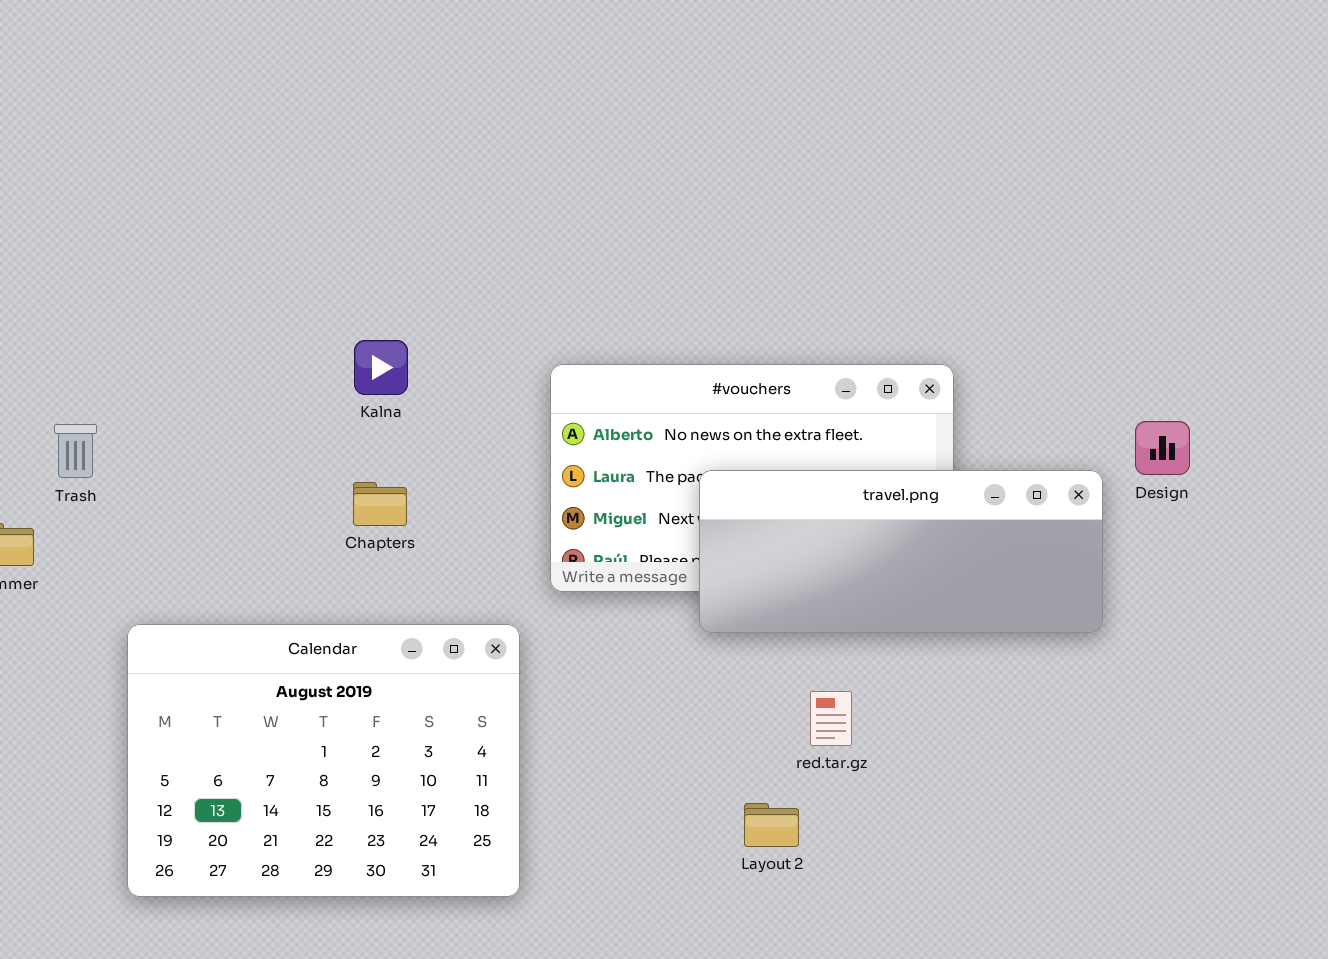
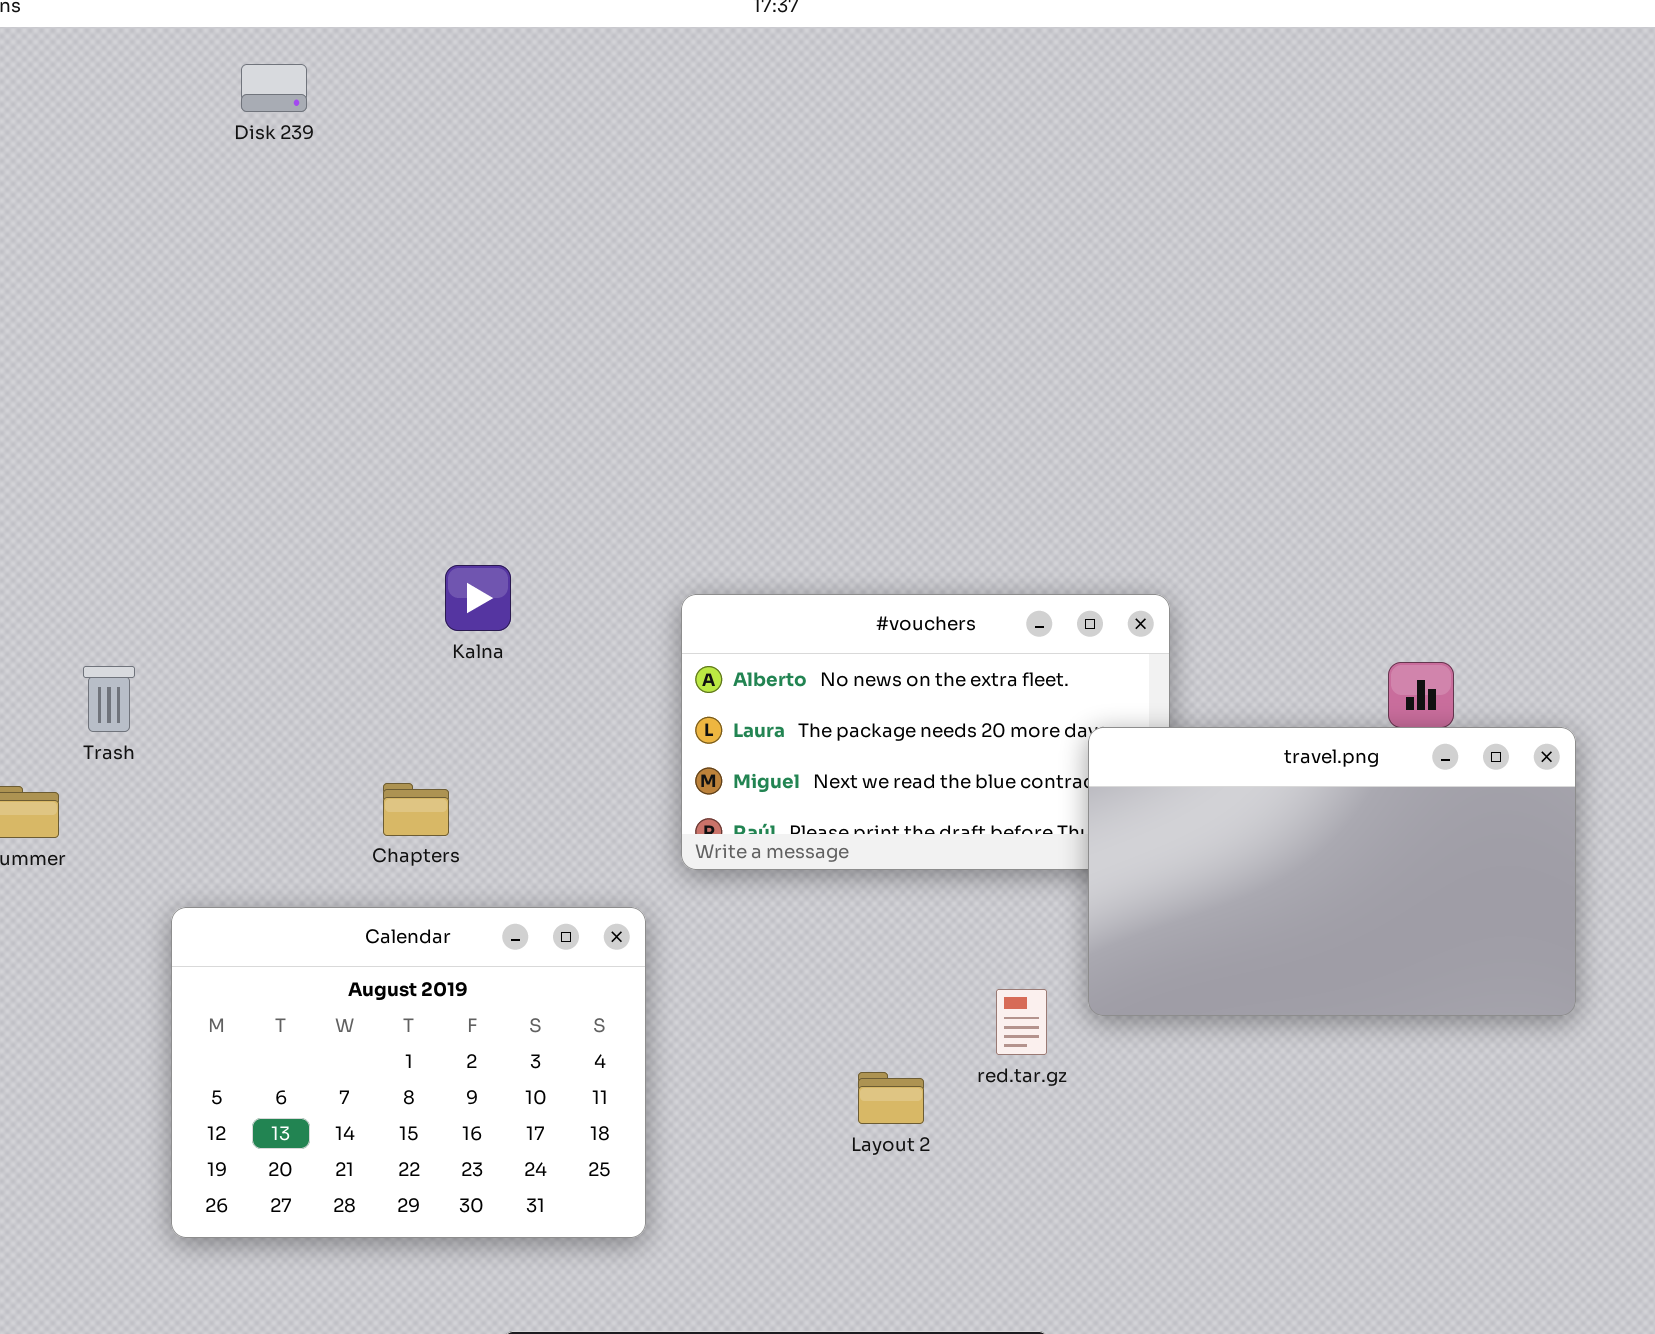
travel.png: [699,470,1103,633] -> [1088,727,1576,1016], moved, resized
Chapters: [353,482,407,526] -> [383,783,449,836], moved
Layout 2: [744,803,799,847] -> [858,1072,924,1124], moved

